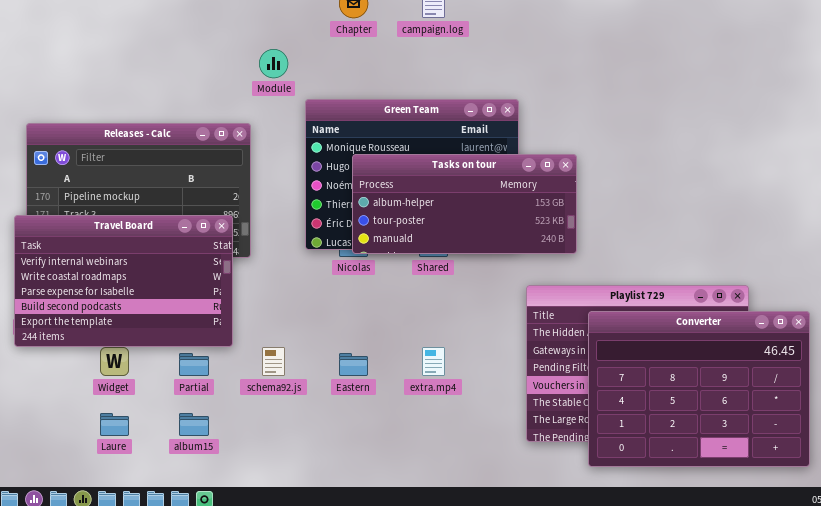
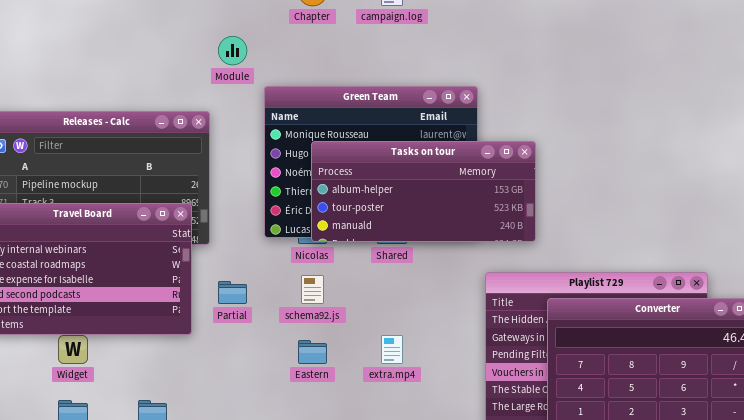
schema92.js: [262,347,285,376] -> [301,275,324,304], moved
Partial: [179,353,209,376] -> [218,281,247,304], moved

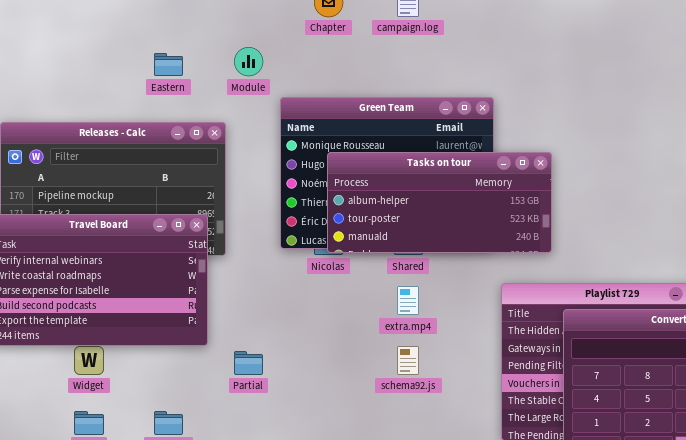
schema92.js: [301,275,324,304] -> [397,346,419,375], moved
Partial: [218,281,247,304] -> [234,351,263,375], moved
extra.mp4: [381,335,403,364] -> [397,286,419,315], moved
Eastern: [298,340,327,364] -> [154,53,183,76], moved

